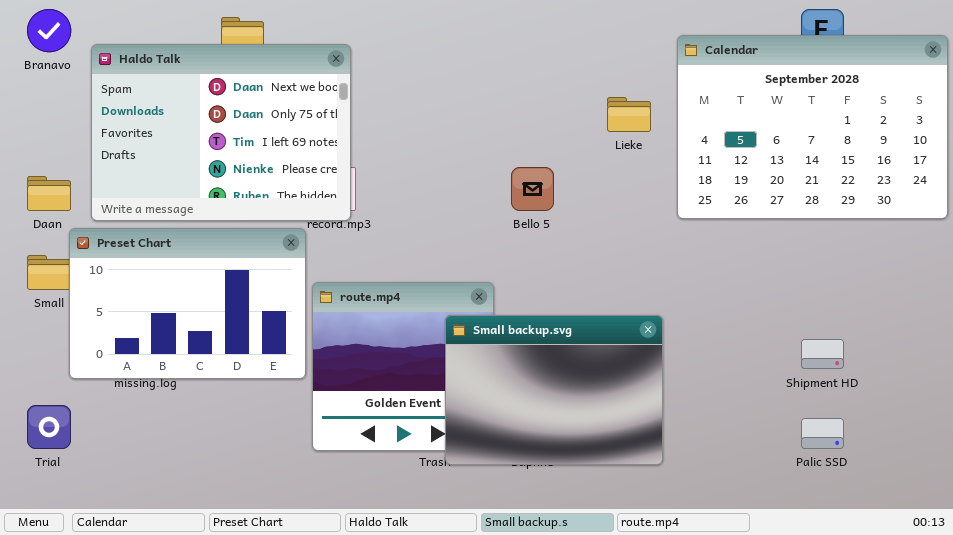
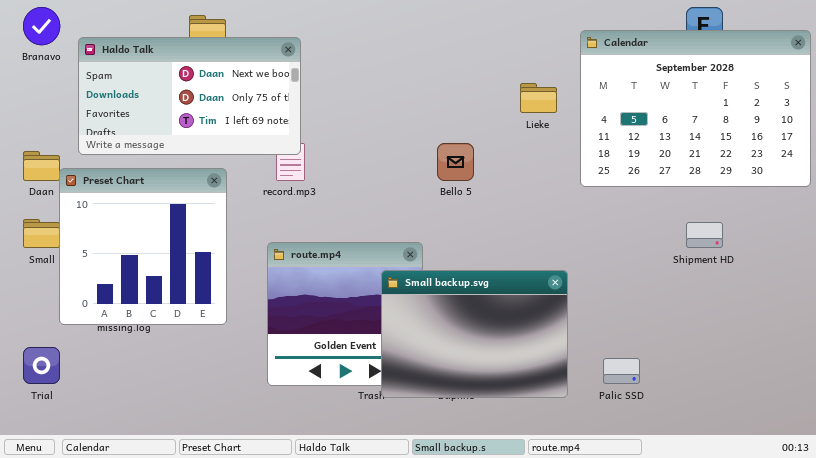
Haldo Talk: [91,44,351,221] -> [78,37,301,155], resized
Preset Chart: [69,228,306,379] -> [59,168,227,325], resized
Shipment HD: [801,339,844,369] -> [686,222,723,248], moved
Palic SSD: [801,418,844,449] -> [603,358,640,384], moved

